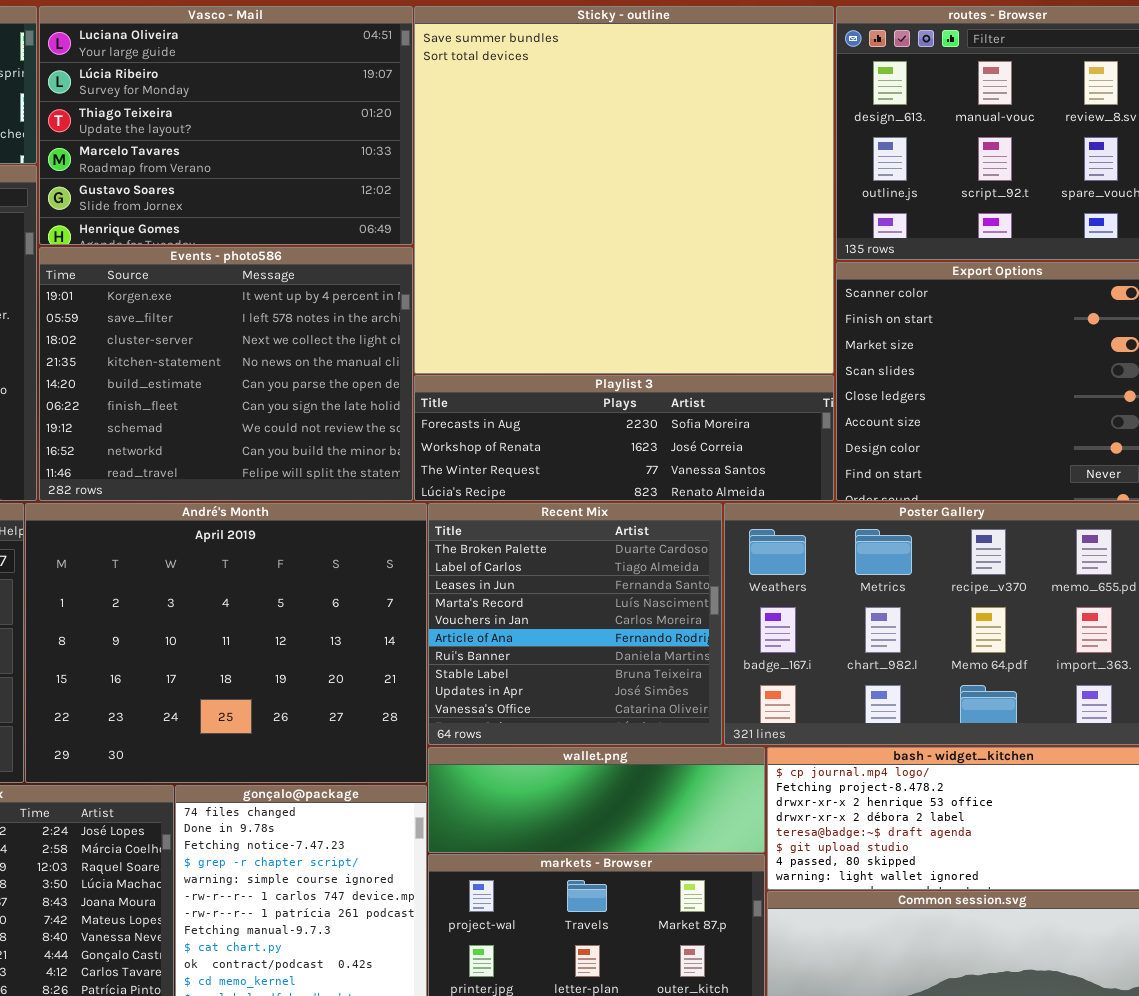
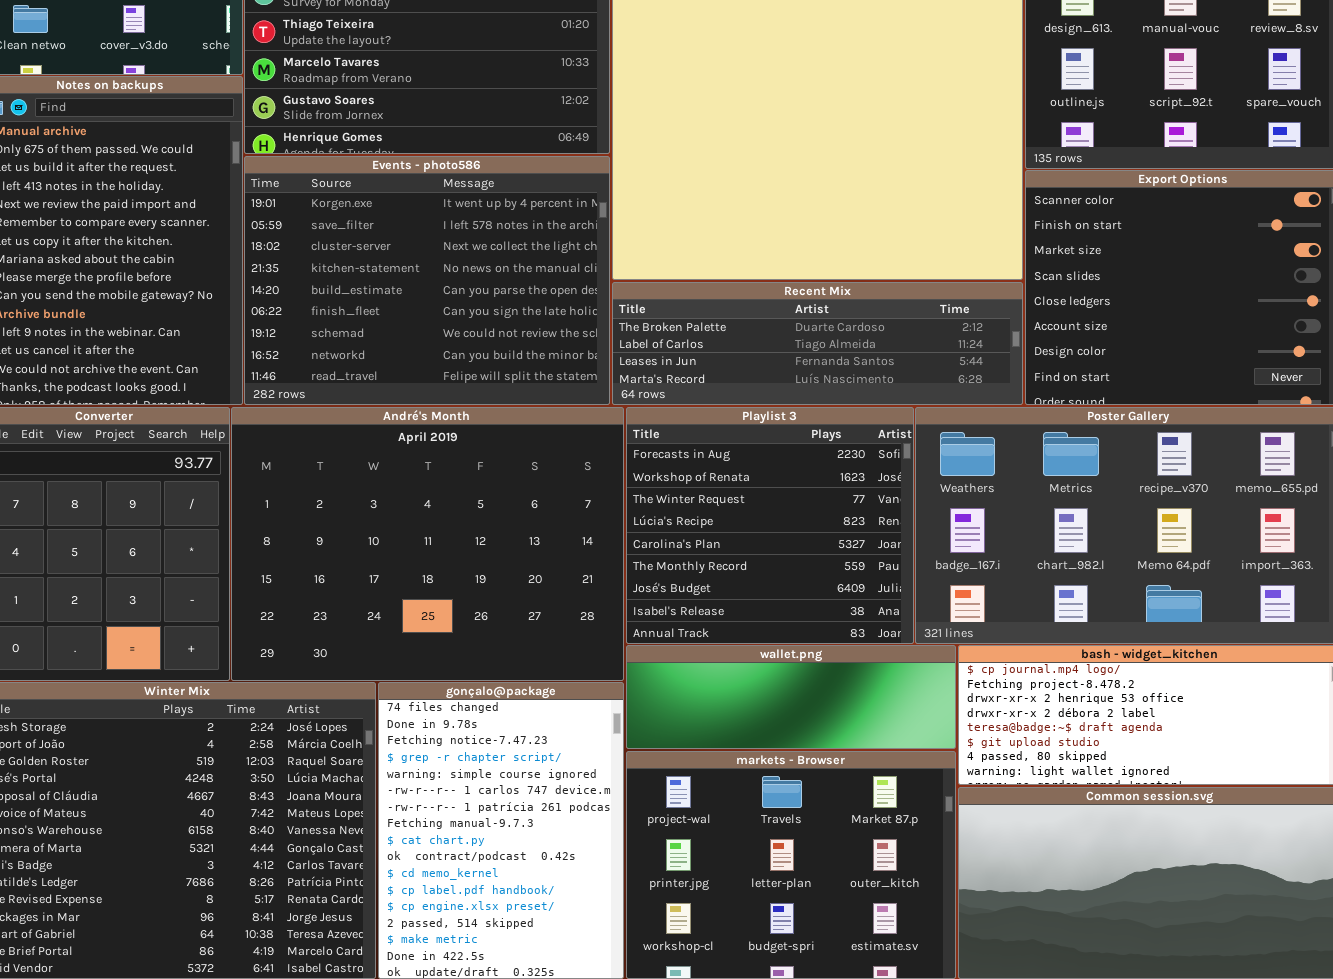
Playlist 3: [414,375,834,501] -> [626,407,914,644], moved, resized
Recent Mix: [428,503,722,745] -> [612,282,1023,405], moved, resized

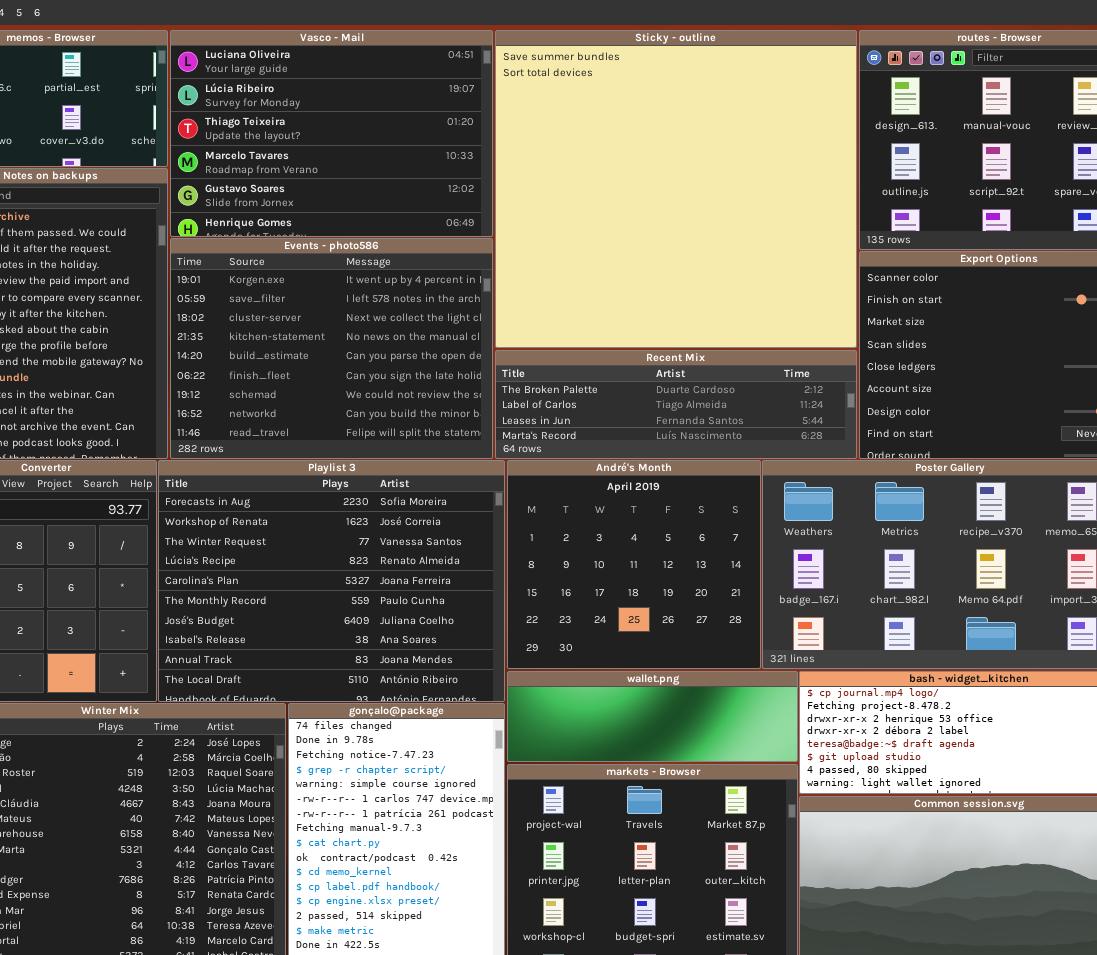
André's Month: [231,407,624,681] -> [507,460,761,669], moved, resized
Playlist 3: [626,407,914,644] -> [158,460,505,702], moved, resized

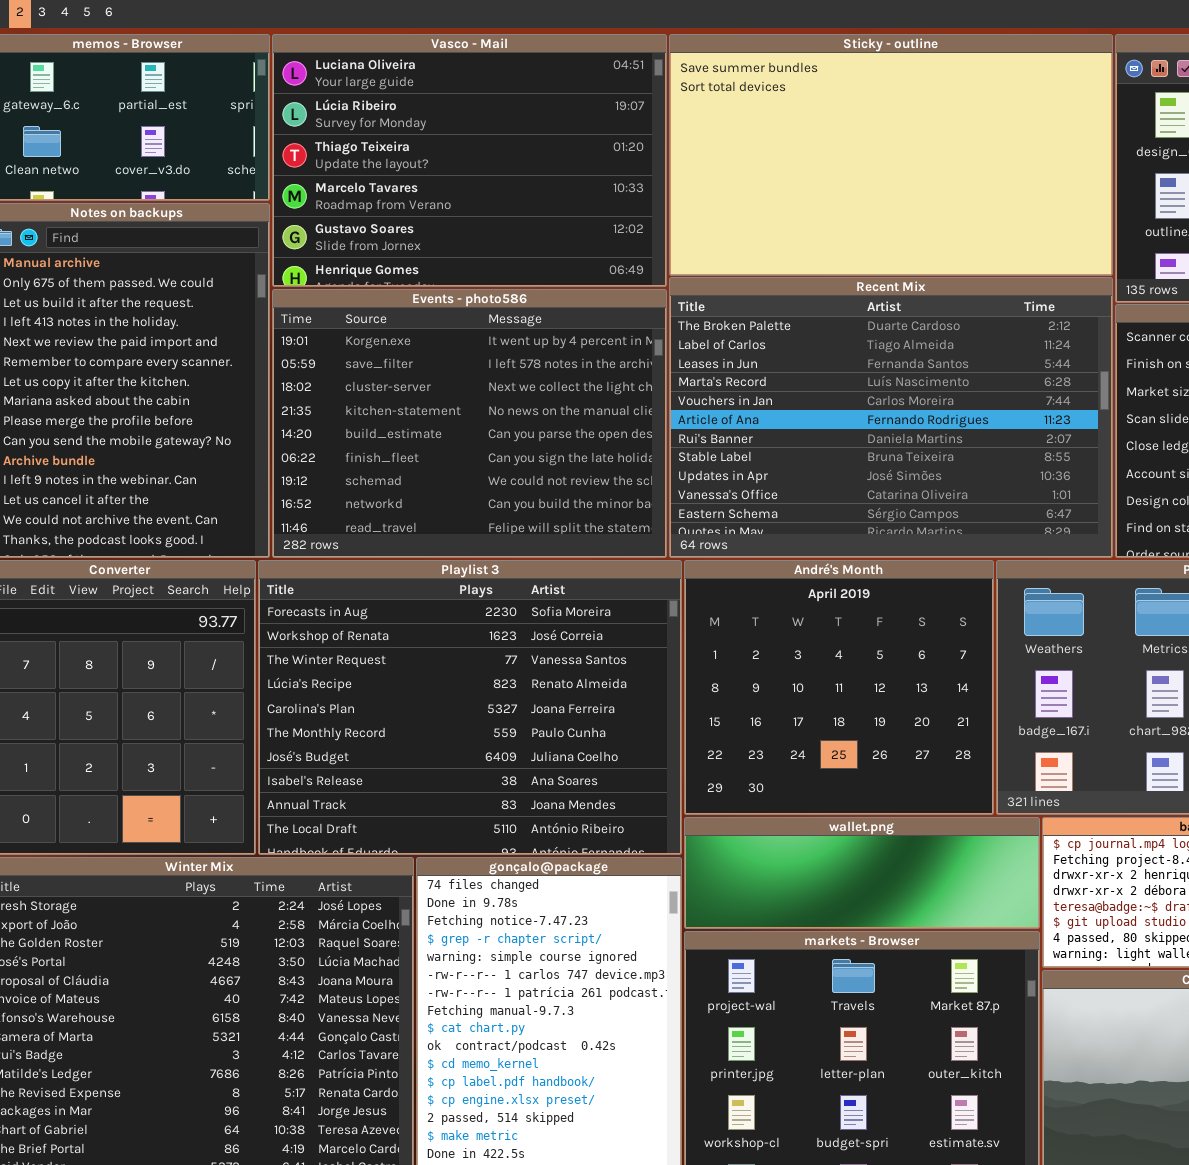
Sticky - outline: [495,30,857,348] -> [669,34,1113,276], resized
Recent Mix: [495,350,857,459] -> [669,277,1113,558], resized

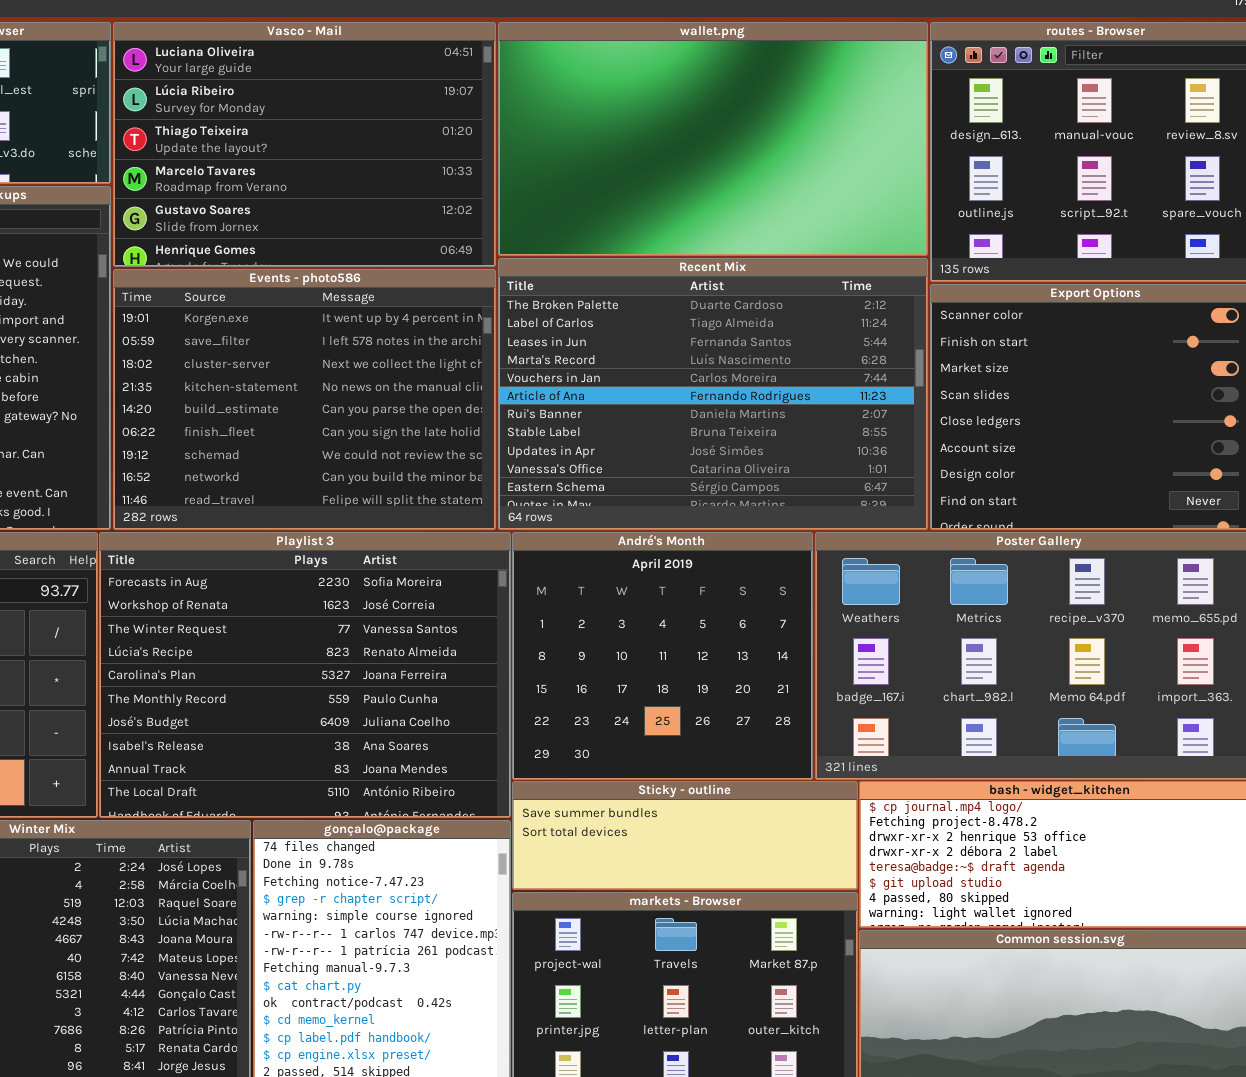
Sticky - outline: [669,34,1113,276] -> [512,781,858,890], moved, resized
wallet.png: [684,817,1040,929] -> [498,22,928,256], moved, resized

